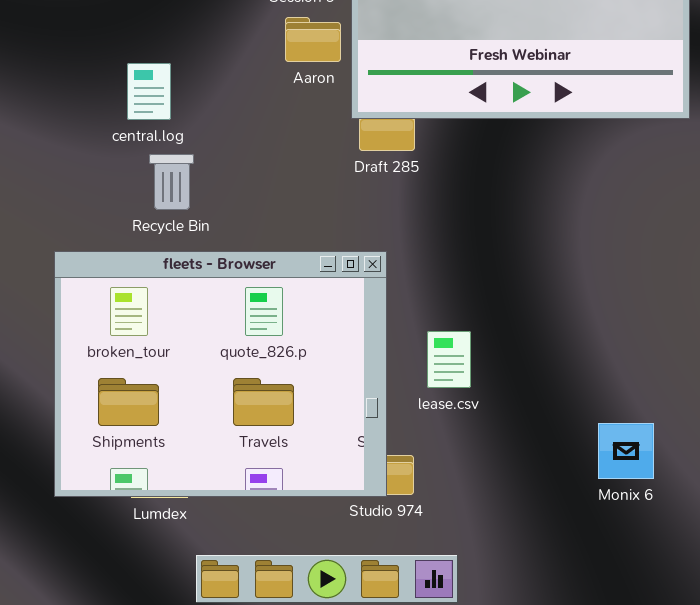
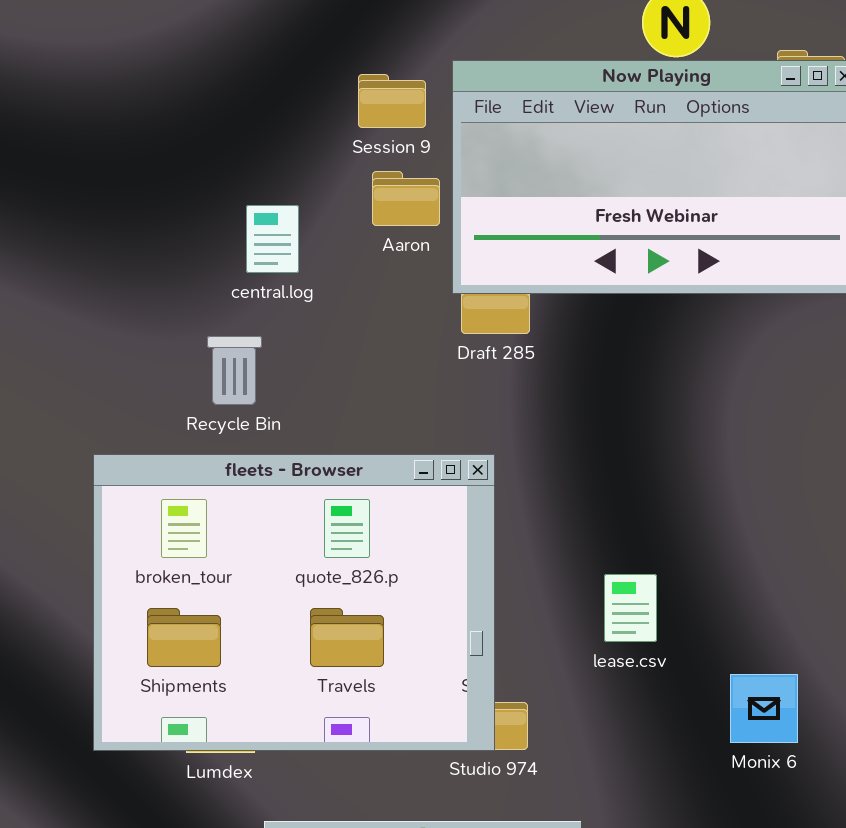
central.log: [127,63,171,120] -> [246,205,299,273], moved
lease.csv: [427,331,471,388] -> [604,574,657,642], moved
Monix 6: [598,423,654,479] -> [730,674,798,743], moved

